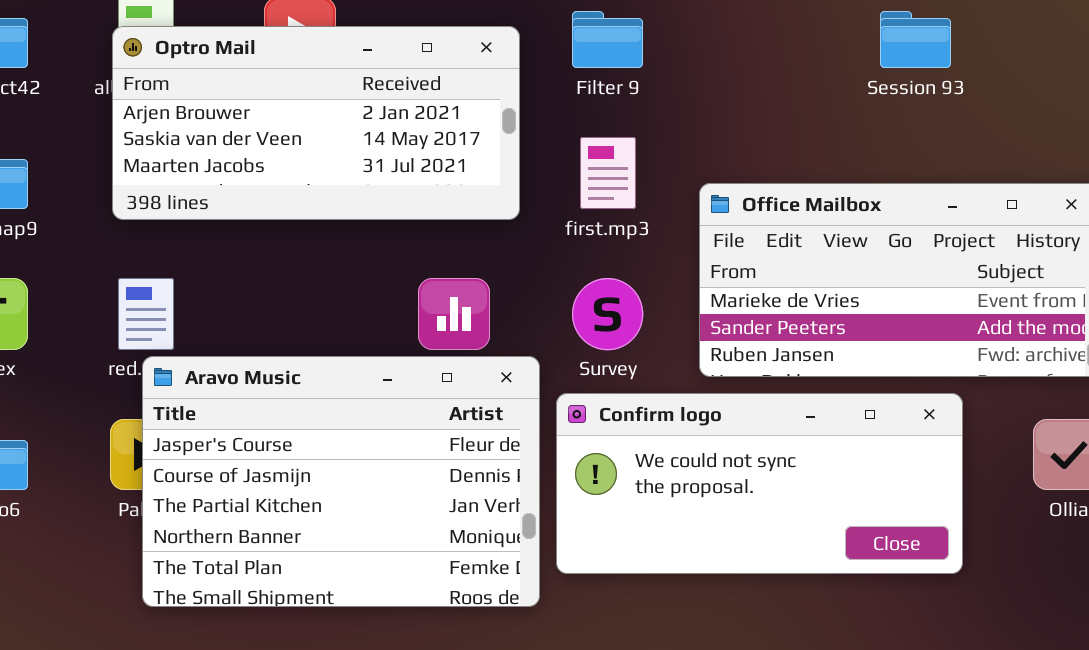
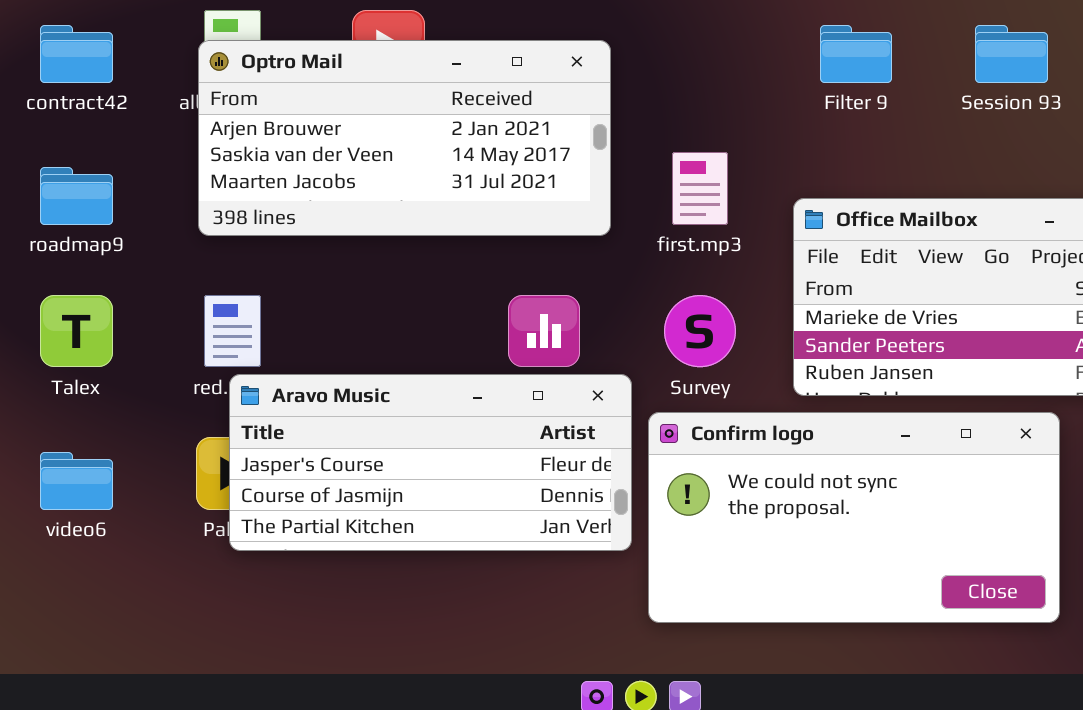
Filter 9: [572,11,643,68] -> [820,25,892,83], moved
Aravo Music: [142,356,540,607] -> [229,374,632,551], resized
Confirm logo: [556,393,963,574] -> [648,412,1060,623], resized

